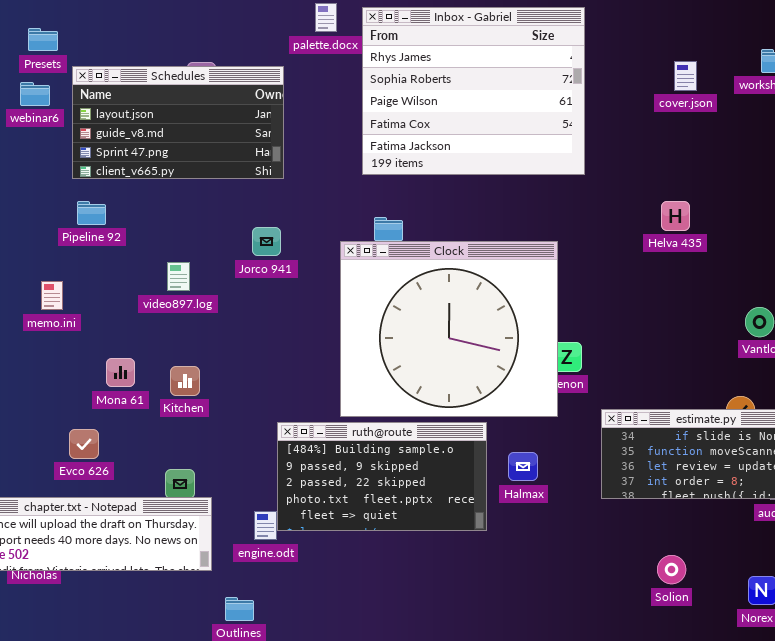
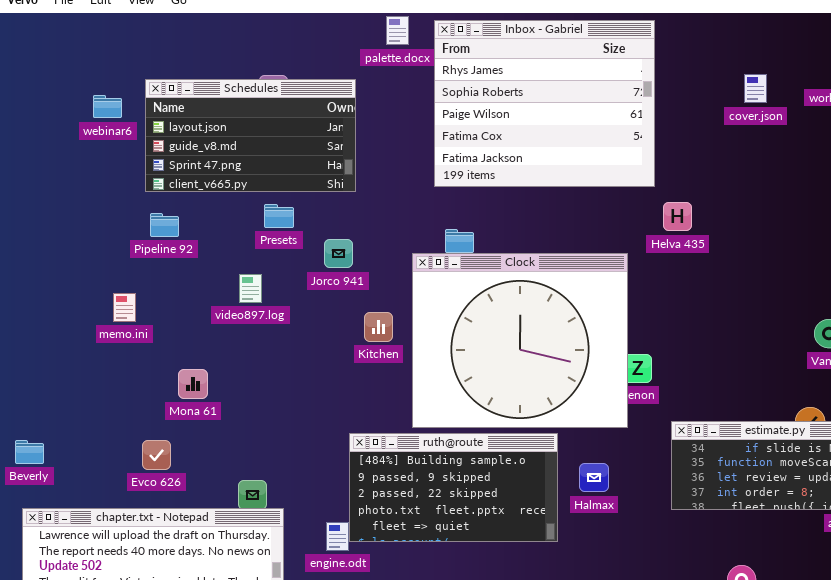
Presets: [28,28,58,51] -> [264,204,294,228], moved
Helva 435: [661,201,690,231] -> [663,202,692,231], moved
Kitchen: [170,366,200,396] -> [364,312,393,342], moved

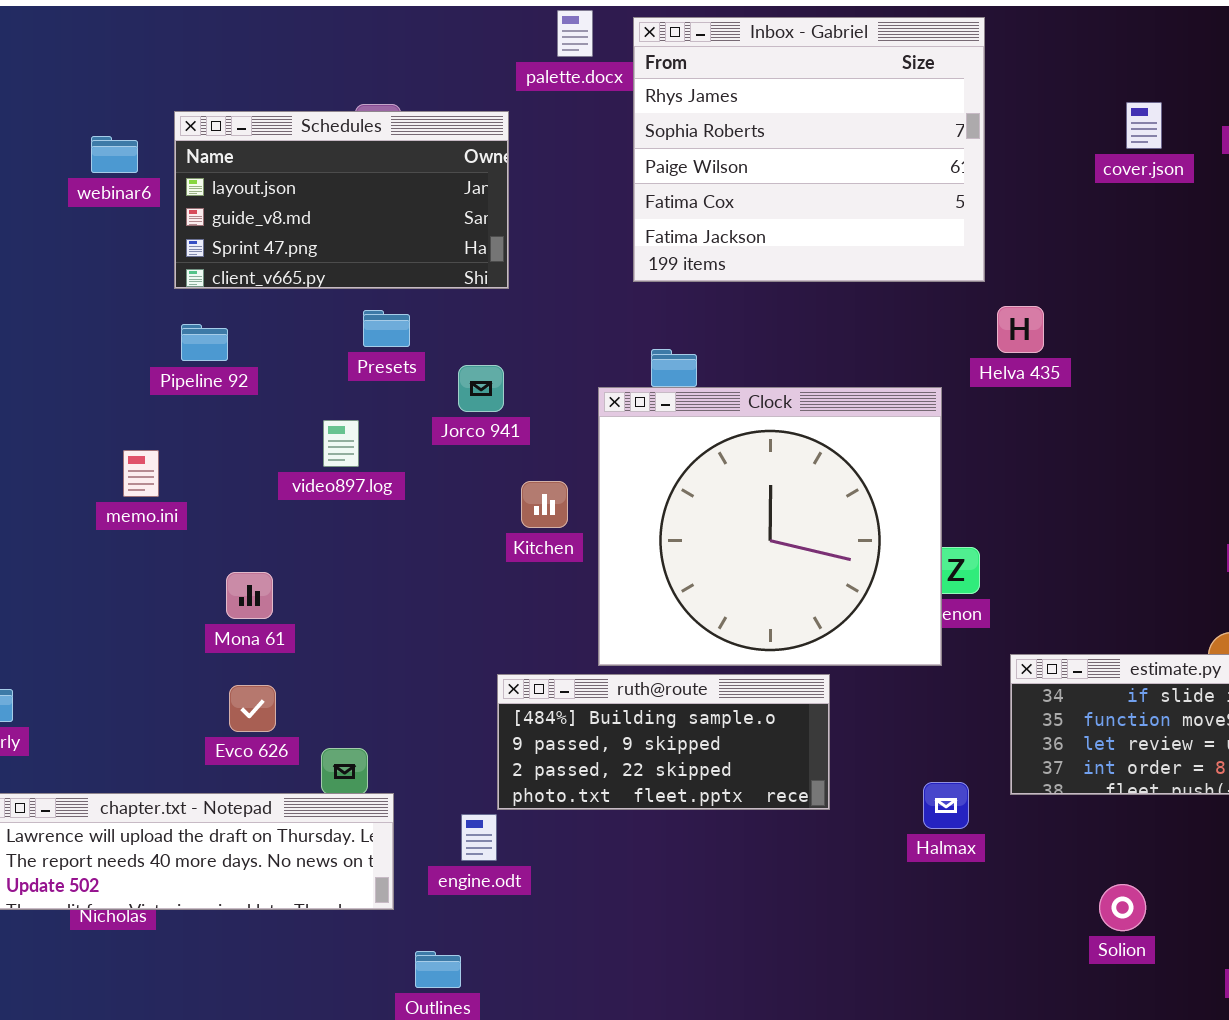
ruth@route: [349,433,558,542] -> [497,674,830,810], resized
Evco 626: [142,440,171,470] -> [229,685,276,732], moved
Halmax: [579,463,609,492] -> [923,782,969,829], moved

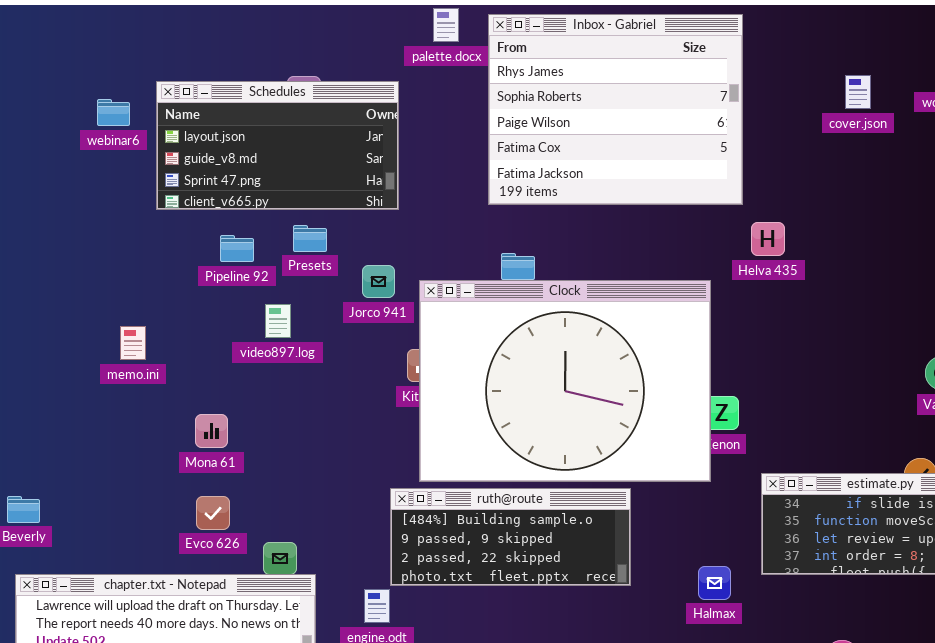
Pipeline 92: [181,324,228,361] -> [220,235,254,262], moved
Clock: [598,387,942,666] -> [419,280,711,482], resized

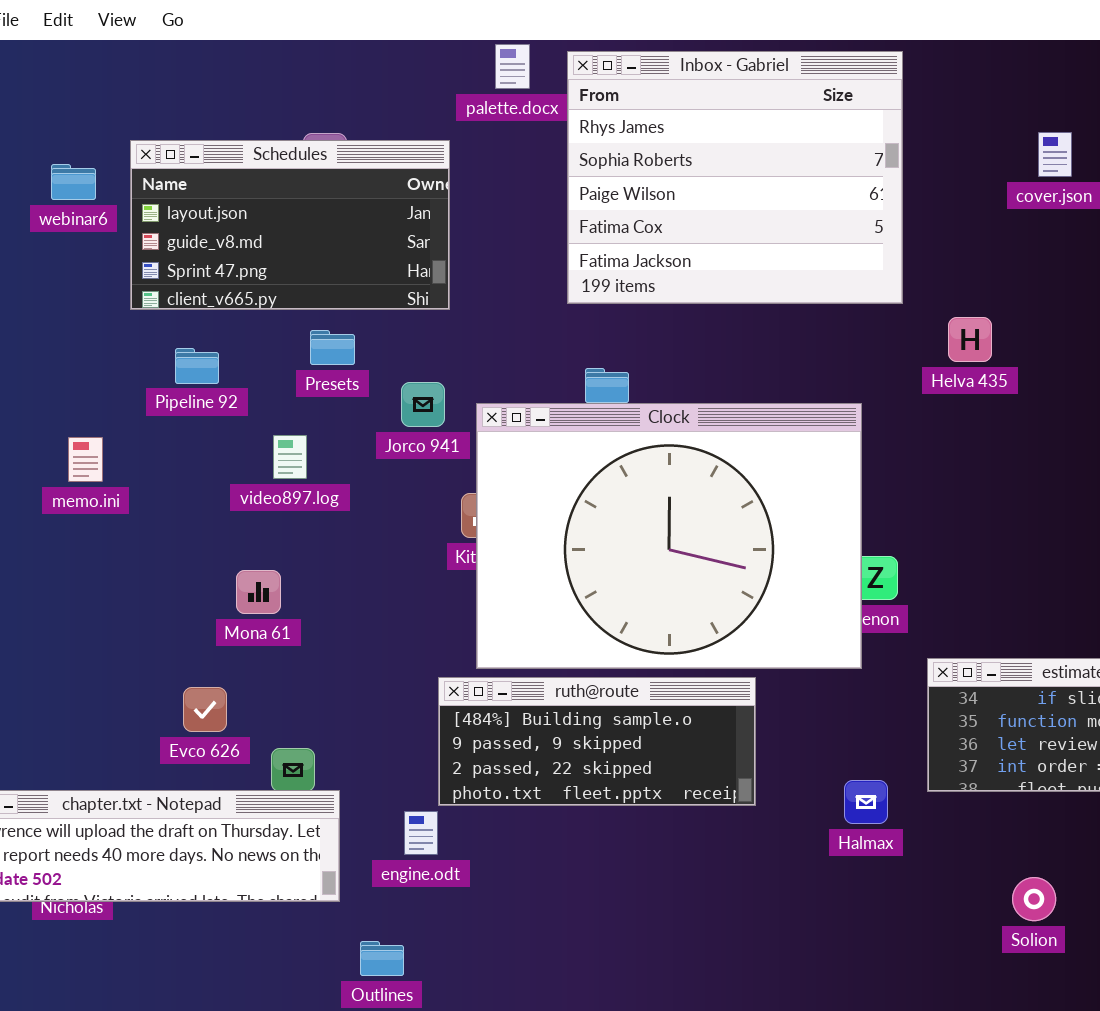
Helva 435: [751,222,785,256] -> [948,317,992,362], moved
Pipeline 92: [220,235,254,262] -> [175,348,219,384], moved
memo.ini: [120,326,146,360] -> [68,437,103,482], moved
Mona 61: [195,414,228,448] -> [236,570,281,614], moved

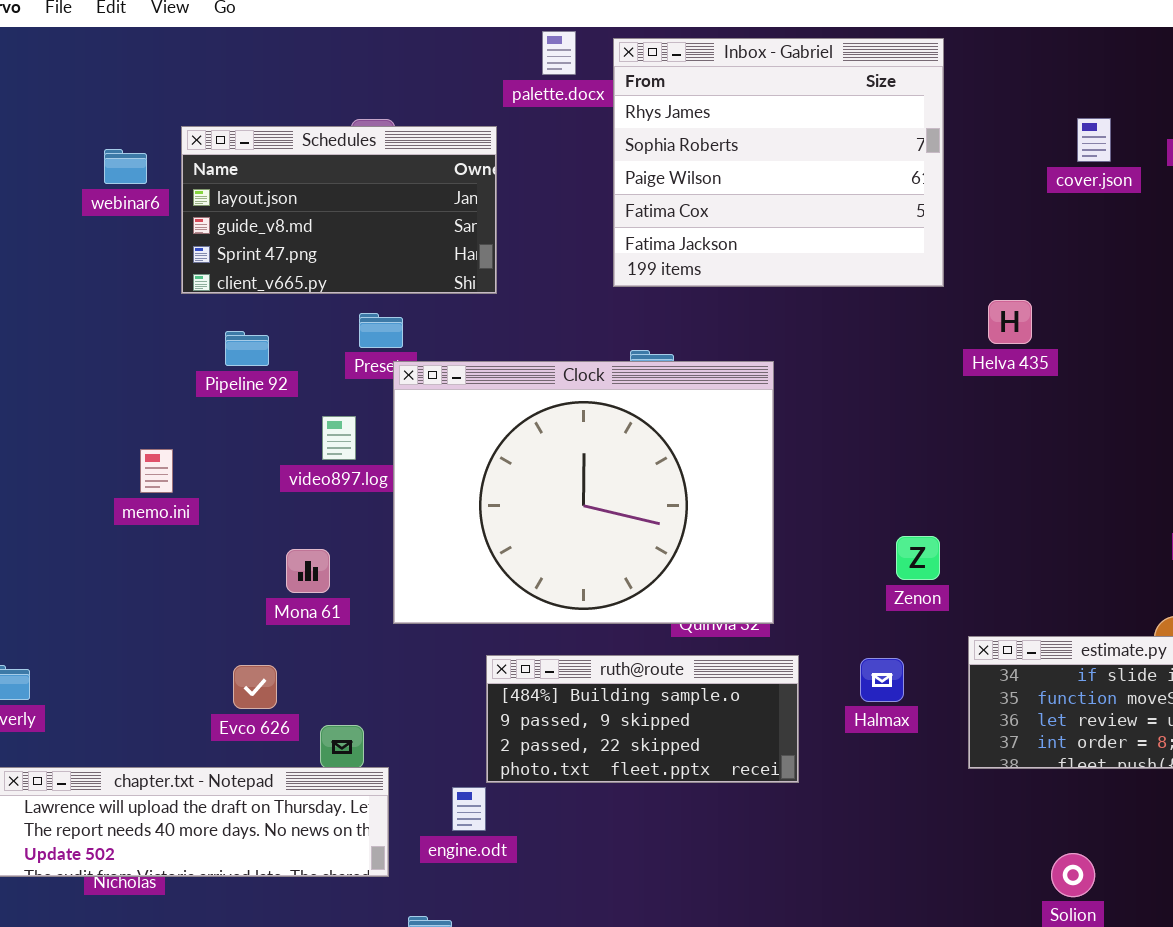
Clock: [476,403,862,669] -> [393,361,774,624], moved
memo.ini: [68,437,103,482] -> [140,449,173,493], moved
Halmax: [844,780,888,824] -> [860,658,904,702], moved

